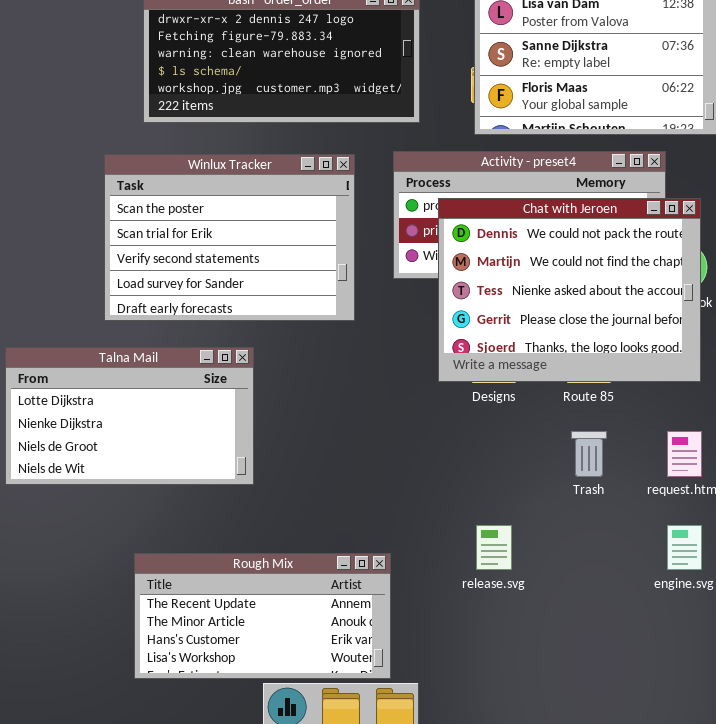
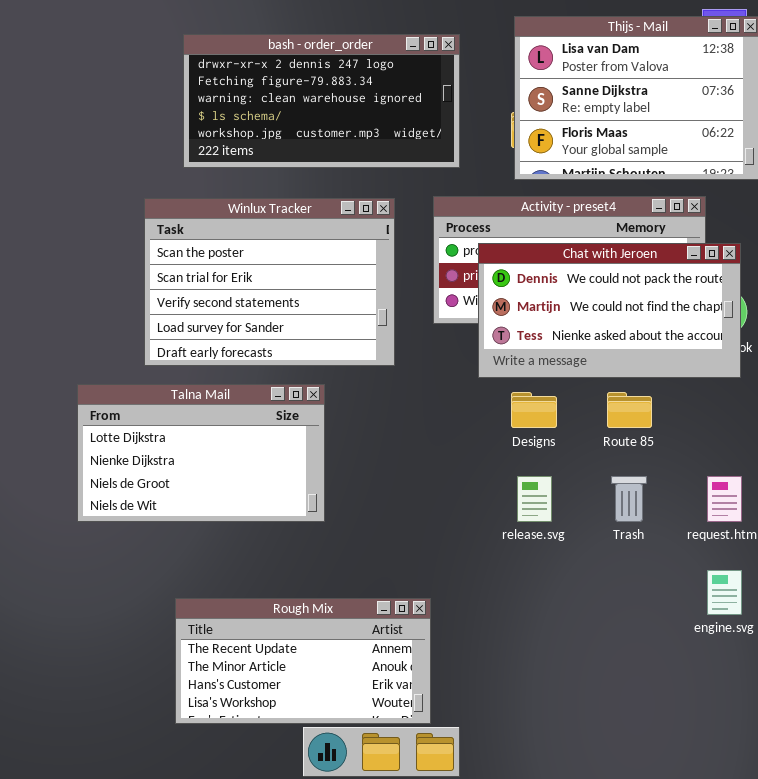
Chat with Jeroen: [438,198,701,382] -> [478,243,741,378], resized
Talna Mail: [5,347,254,485] -> [77,384,325,522], moved
release.svg: [476,525,512,570] -> [517,476,552,522], moved

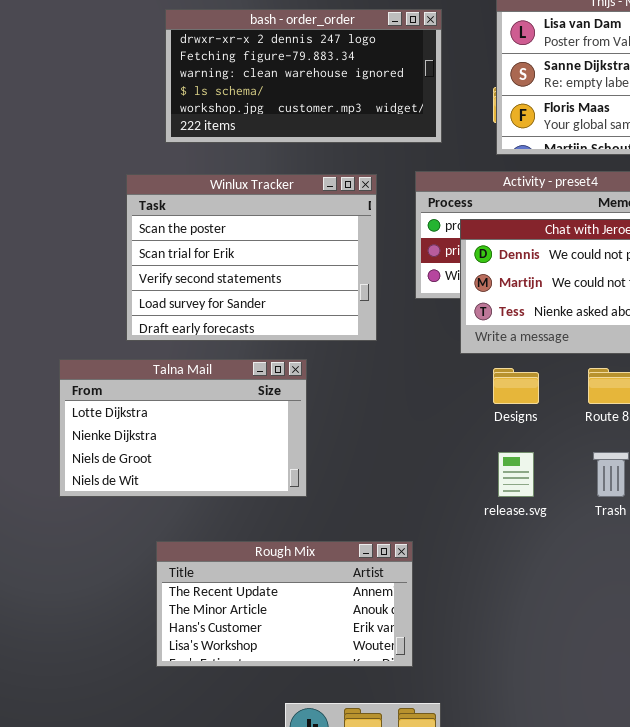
Rough Mix: [175,598,431,724] -> [156,541,413,667], moved

